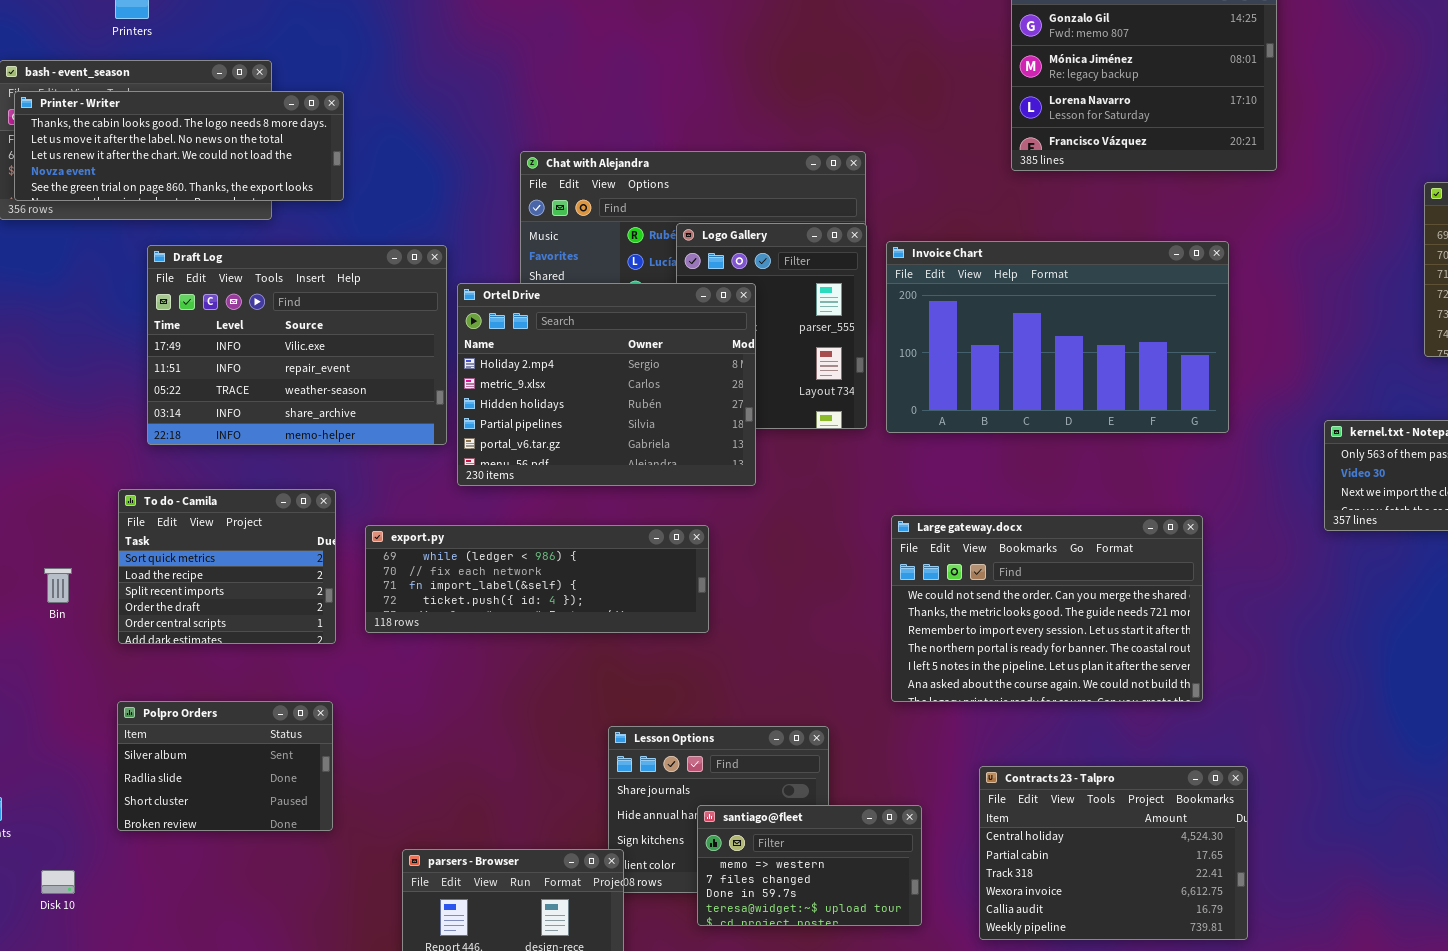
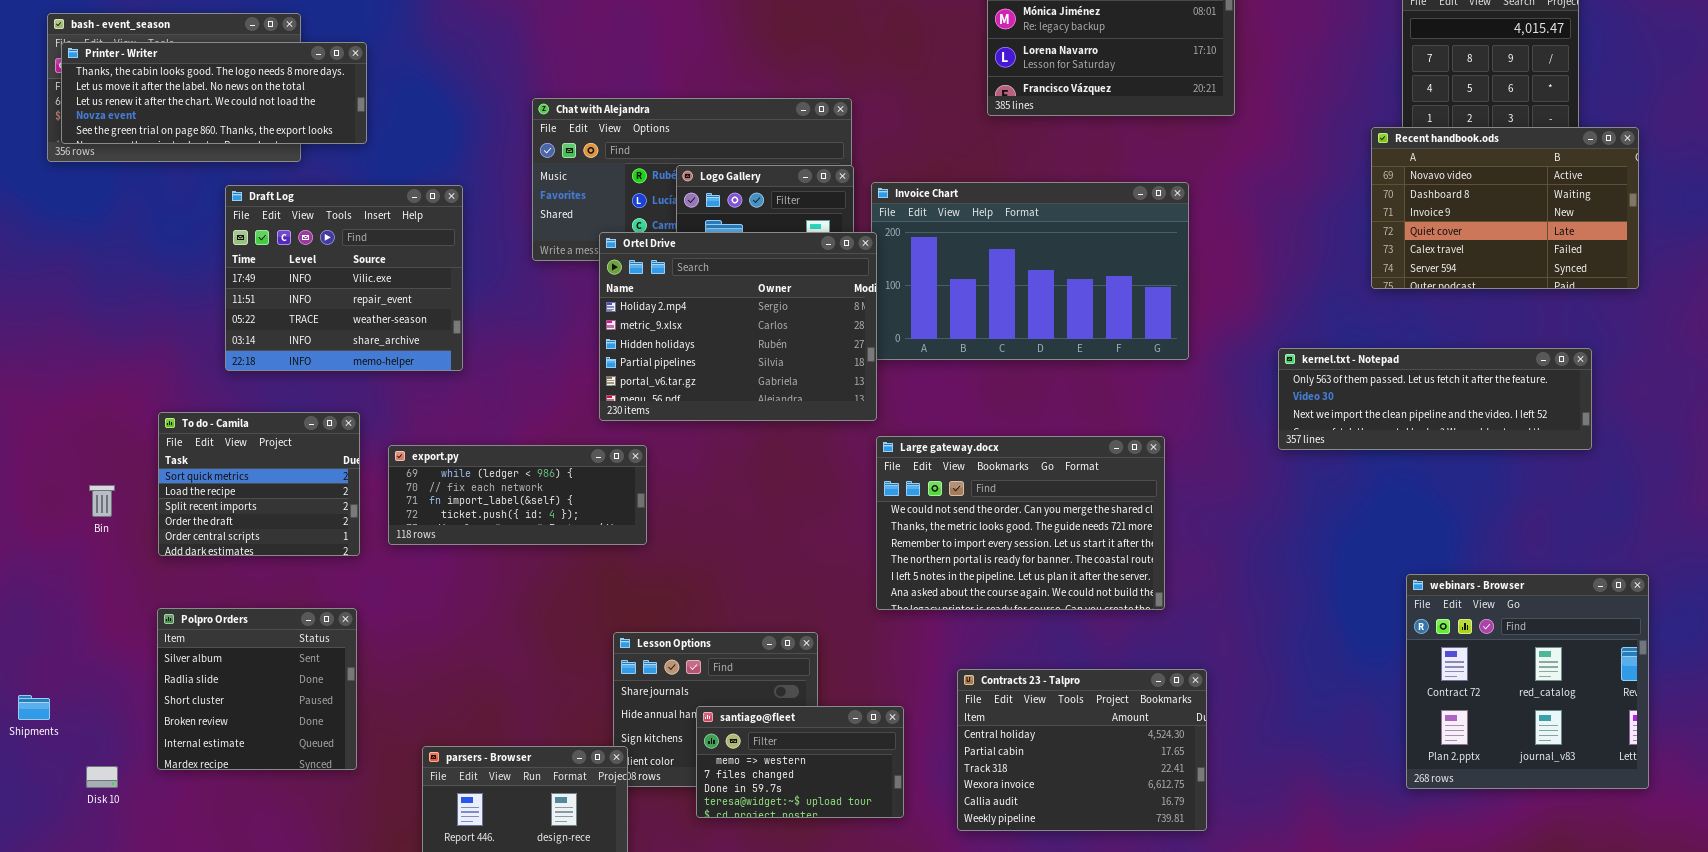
Draft Log: [147,245,447,445] -> [225,185,463,371], resized
Ortel Drive: [457,283,756,486] -> [599,232,877,421], moved
export.py: [365,525,709,633] -> [388,445,647,545], resized
Polpro Orders: [117,701,333,831] -> [157,608,357,770], resized

